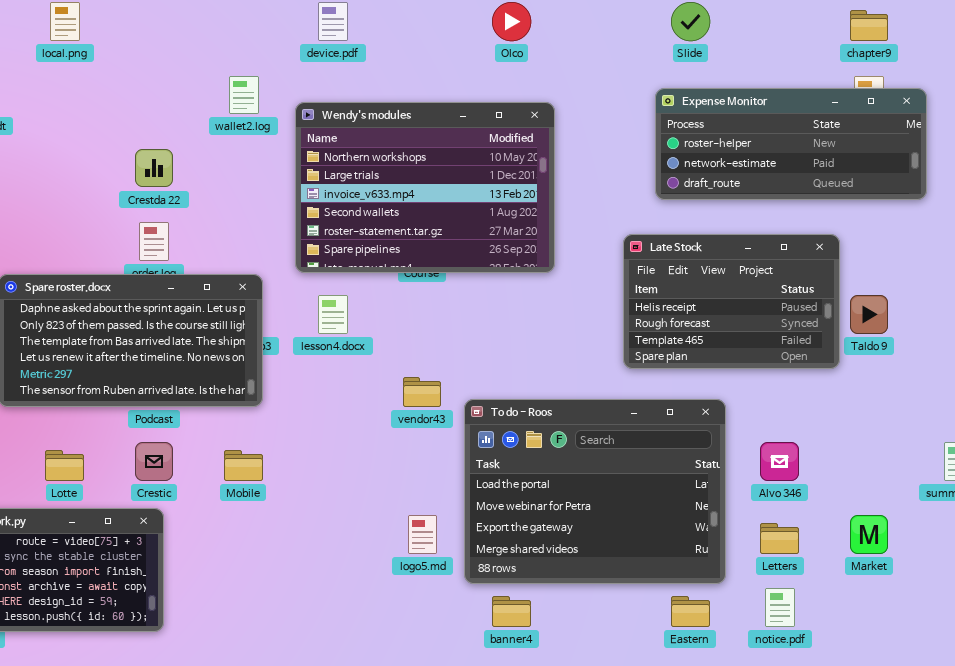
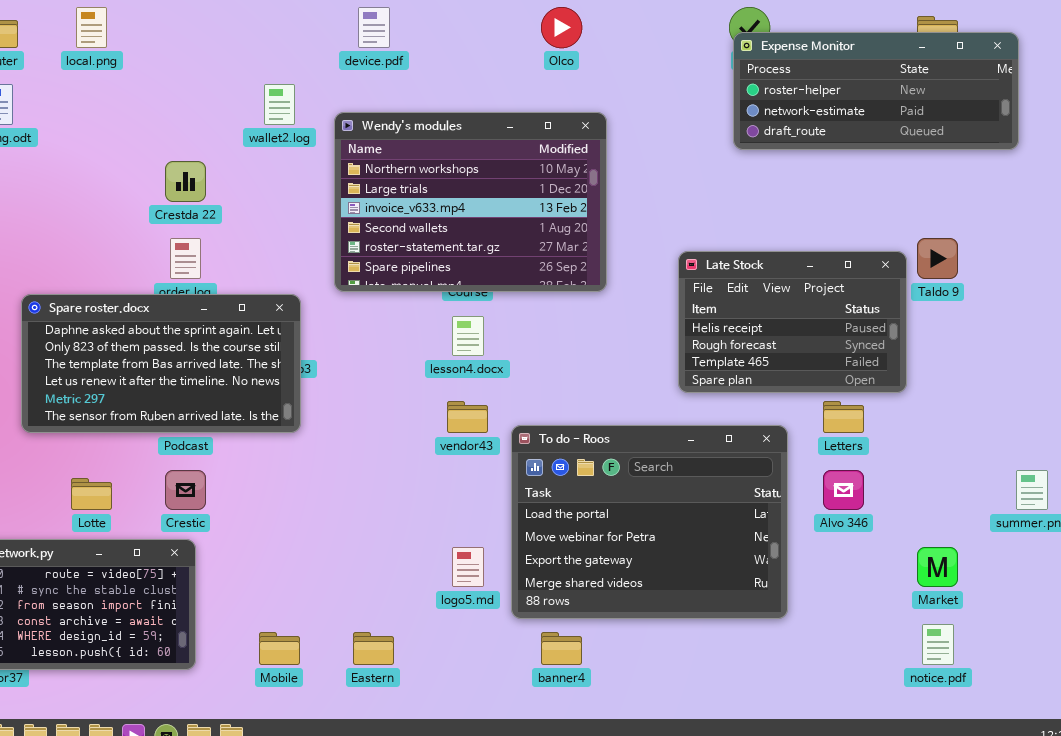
Expense Monitor: [655,88,927,200] -> [733,32,1019,150], moved
lesson4.docx: [318,295,348,334] -> [452,316,484,356], moved
Taldo 9: [850,295,888,334] -> [917,238,958,279], moved
Mobile: [224,450,263,481] -> [259,632,300,665], moved
Letters: [760,523,799,554] -> [823,401,864,433], moved
notice.pdf: [765,588,795,627] -> [922,624,954,665], moved
Eastern: [671,596,710,627] -> [353,632,394,665], moved

